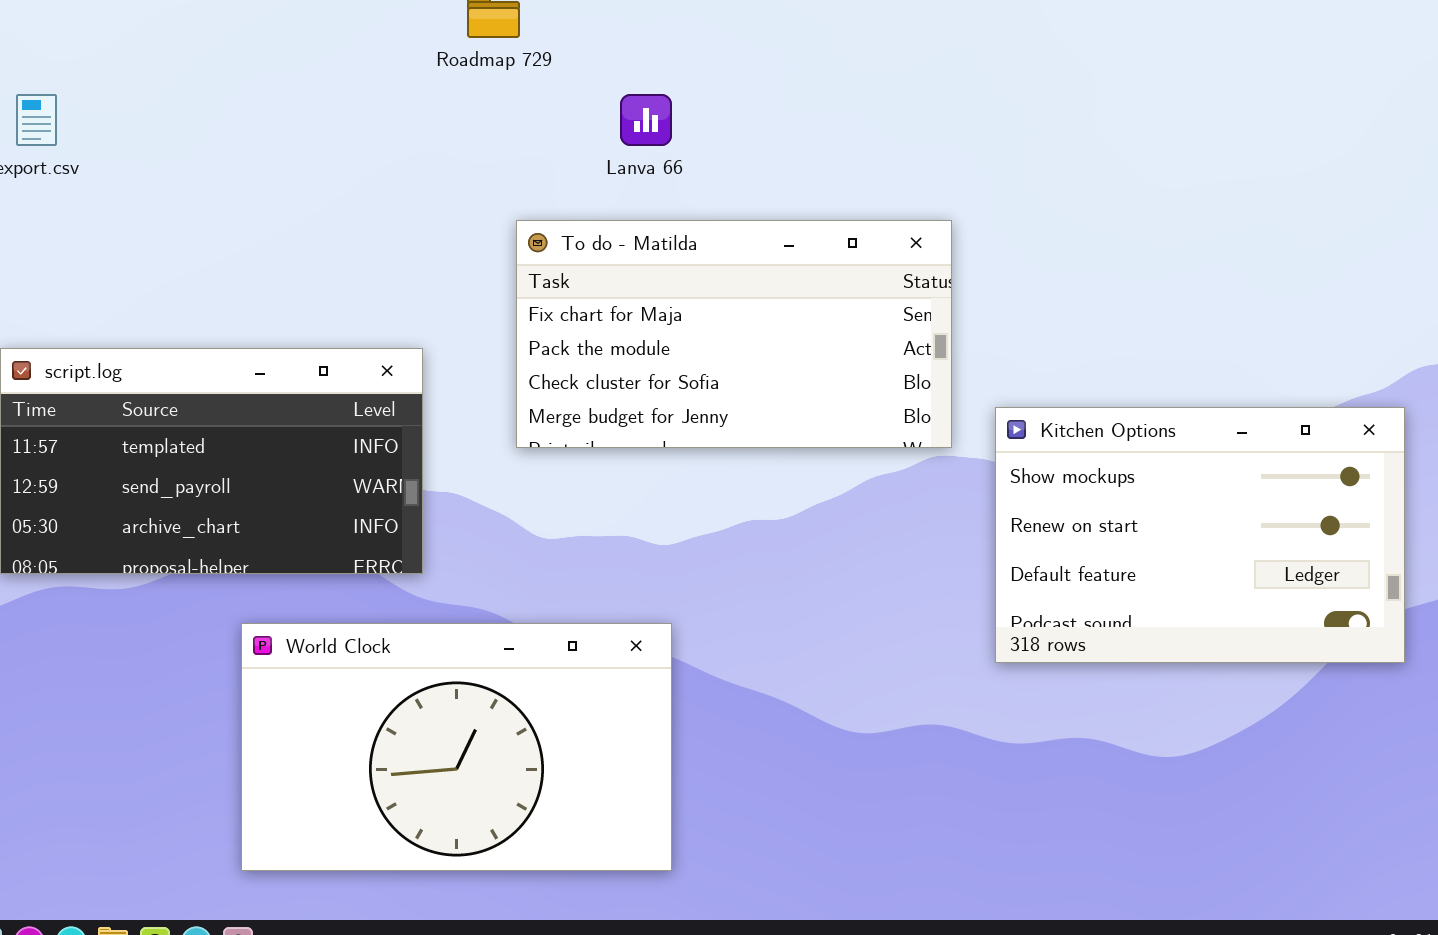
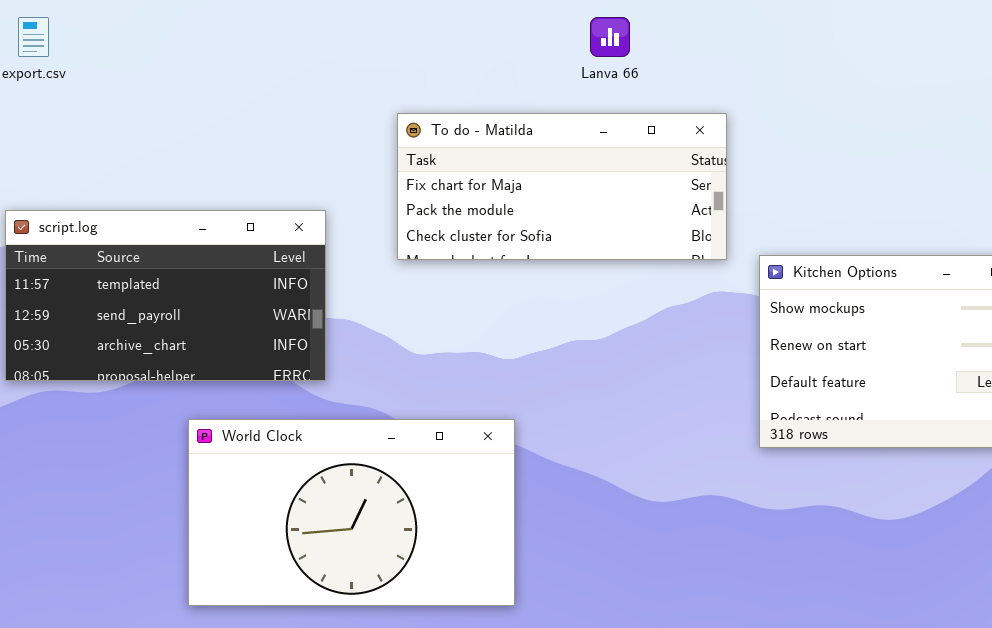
Lanva 66: [620,94,672,146] -> [590,17,630,57], moved
To do - Matilda: [516,220,952,448] -> [397,113,727,260], resized

